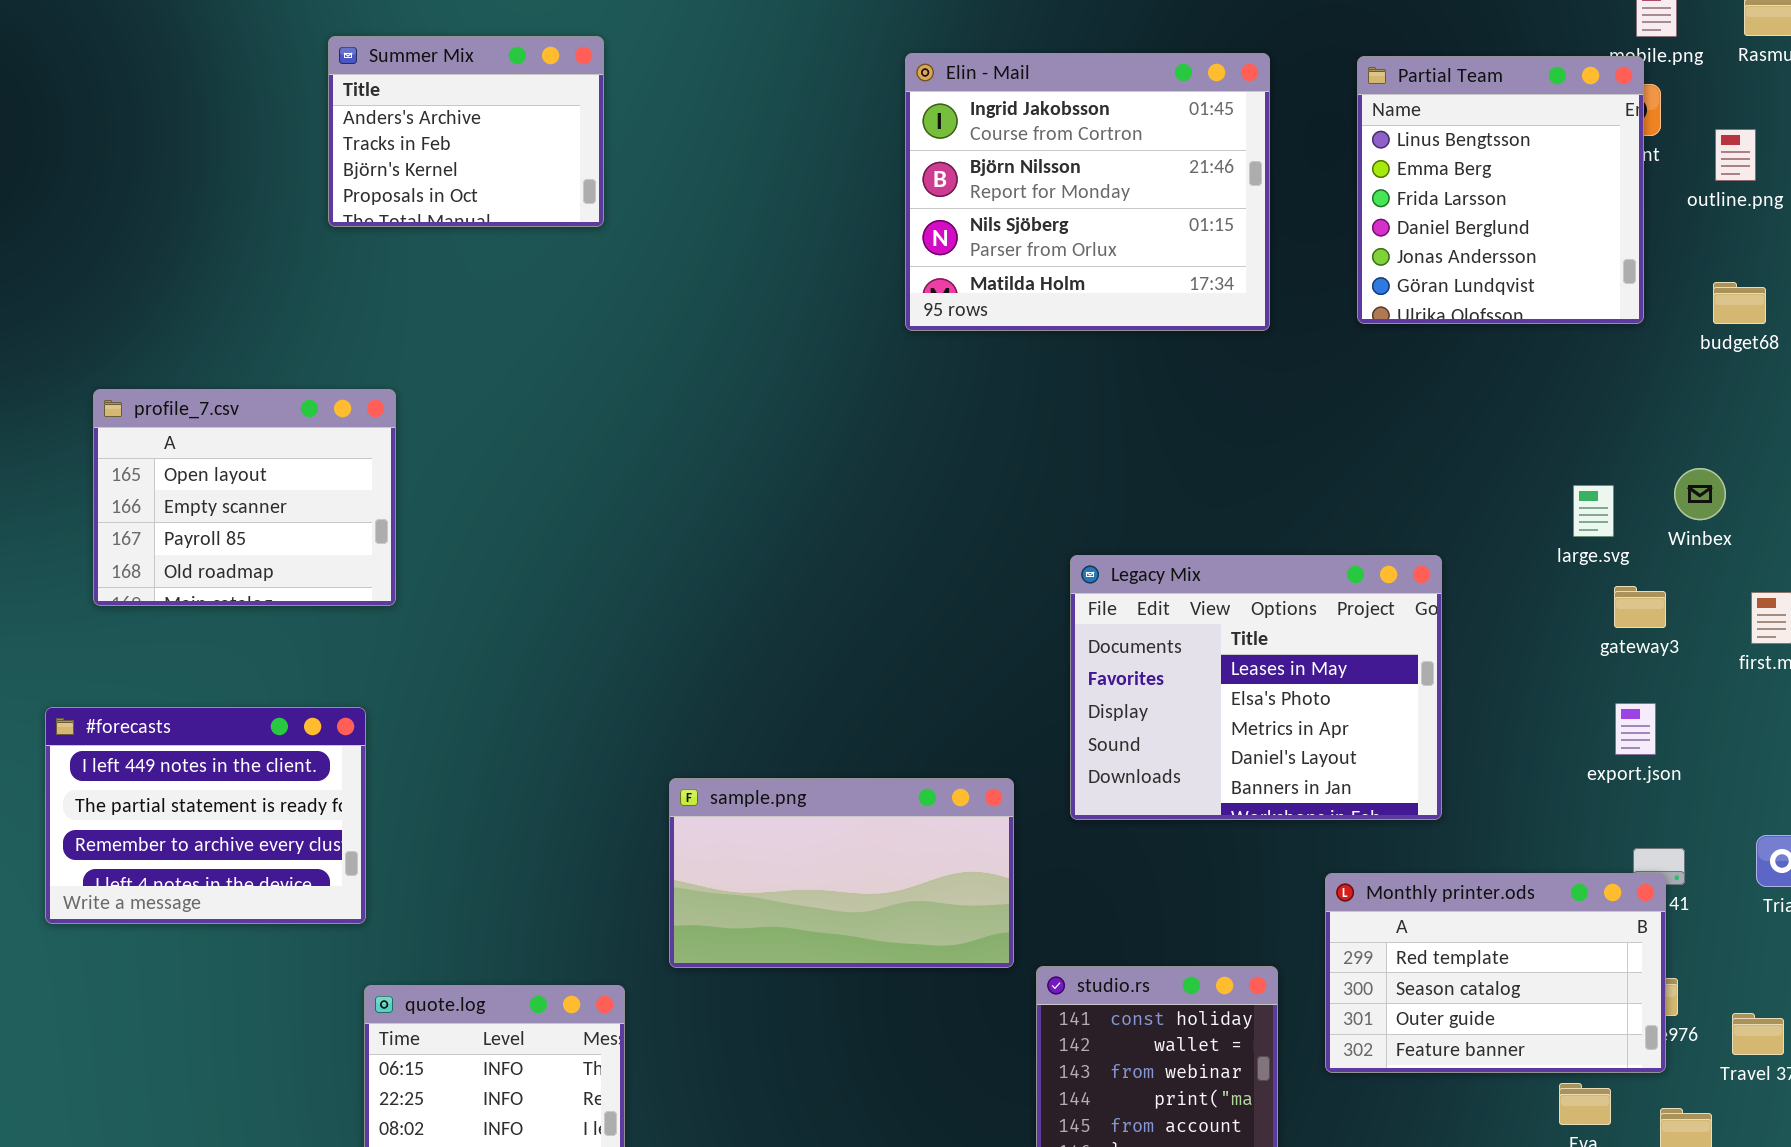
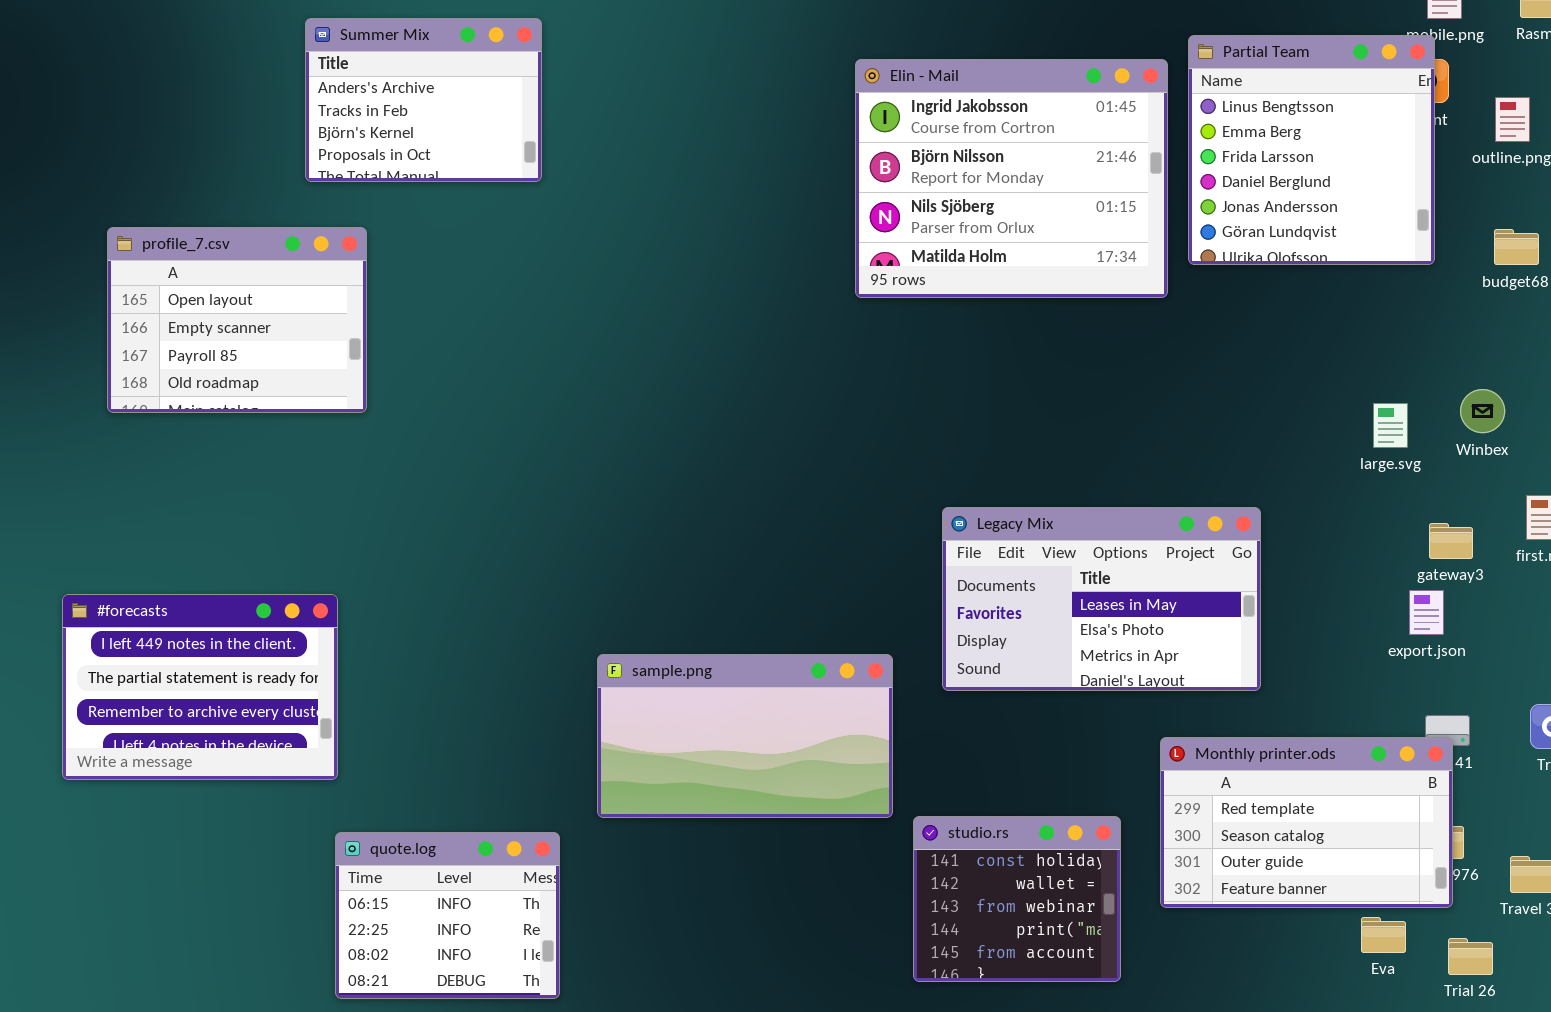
Elin - Mail: [905,53,1270,331] -> [855,59,1168,298], moved
profile_7.csv: [93,389,396,606] -> [107,227,367,413], moved
Legacy Mix: [1070,555,1442,820] -> [942,507,1261,691], resized
gateway3: [1614,586,1666,628] -> [1429,523,1473,559], moved

